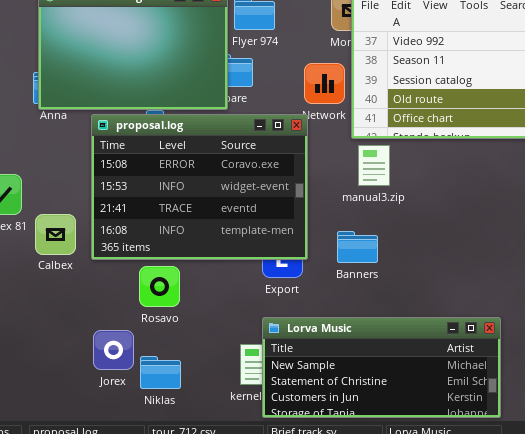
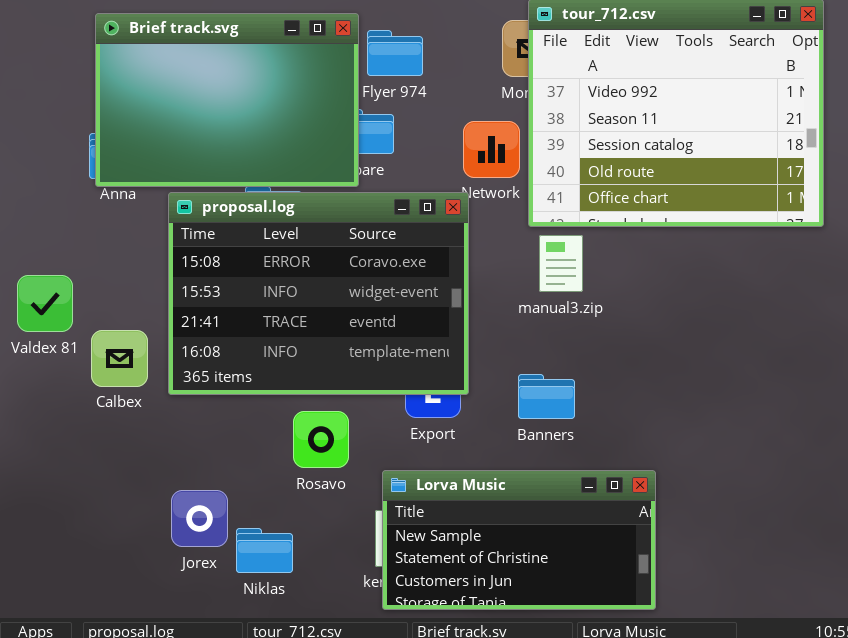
Banners: [337,231,378,263] -> [518,374,575,419], moved
Rosavo: [139,266,180,307] -> [293,411,349,468], moved
Lorva Music: [262,317,501,418] -> [382,470,656,610], moved, resized

